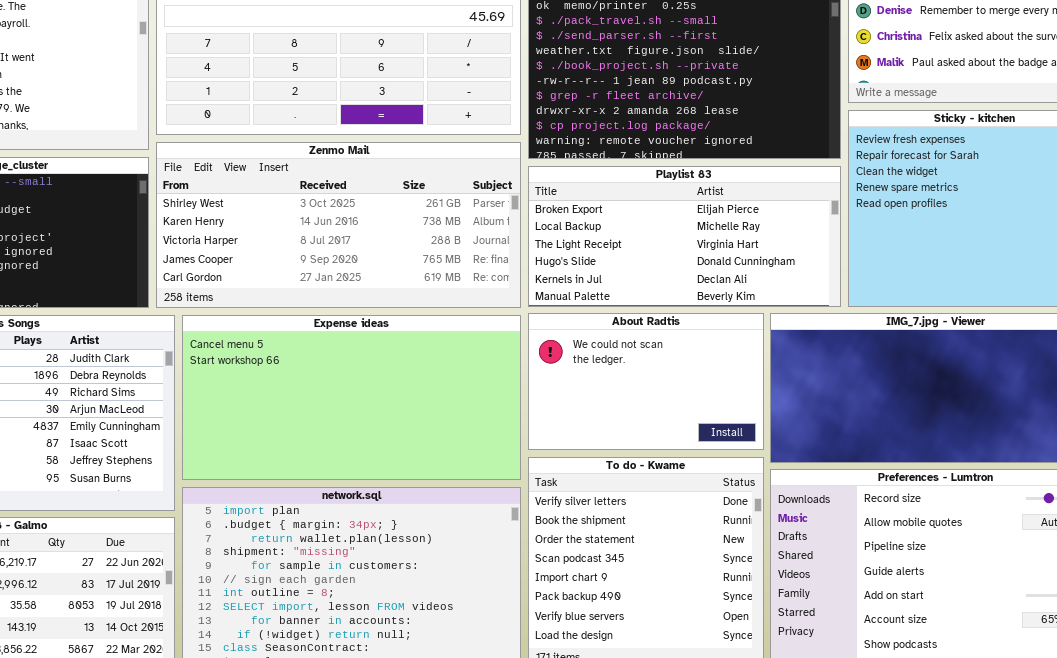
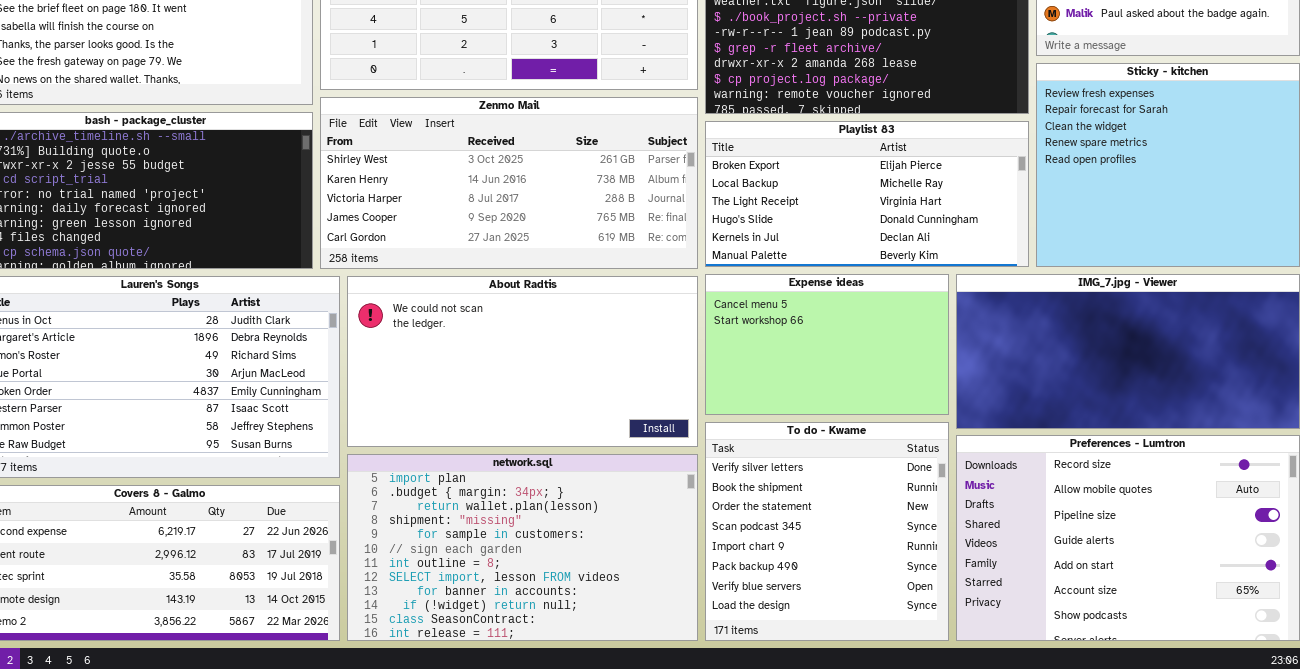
About Radtis: [528,313,764,450] -> [347,276,698,447], moved, resized
Expense ideas: [182,315,521,480] -> [705,274,949,415], moved, resized

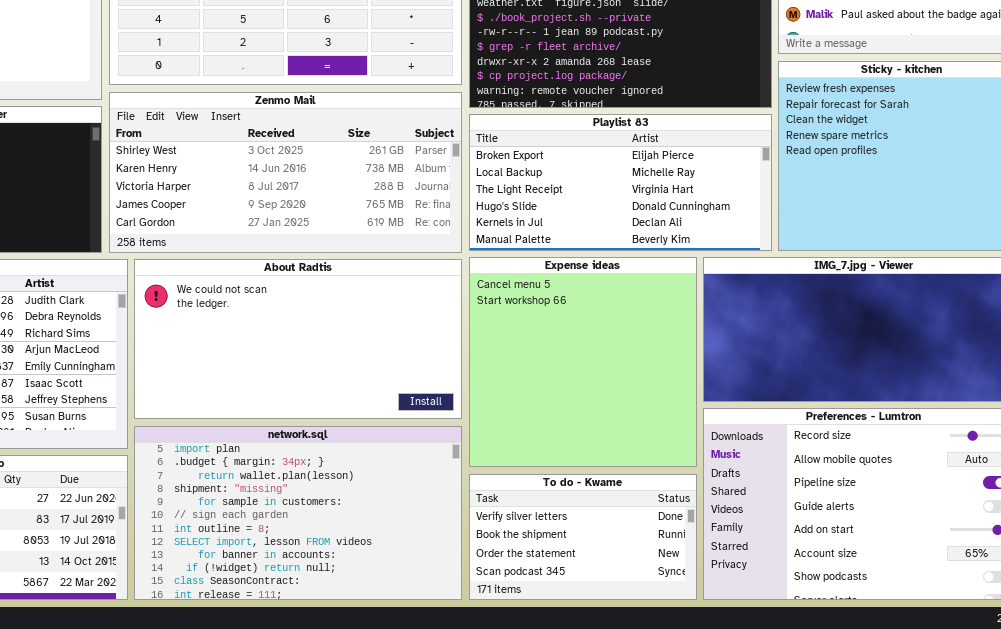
Expense ideas: [705,274,949,415] -> [469,257,697,467], resized
To do - Kwame: [705,422,949,641] -> [469,474,697,600], resized

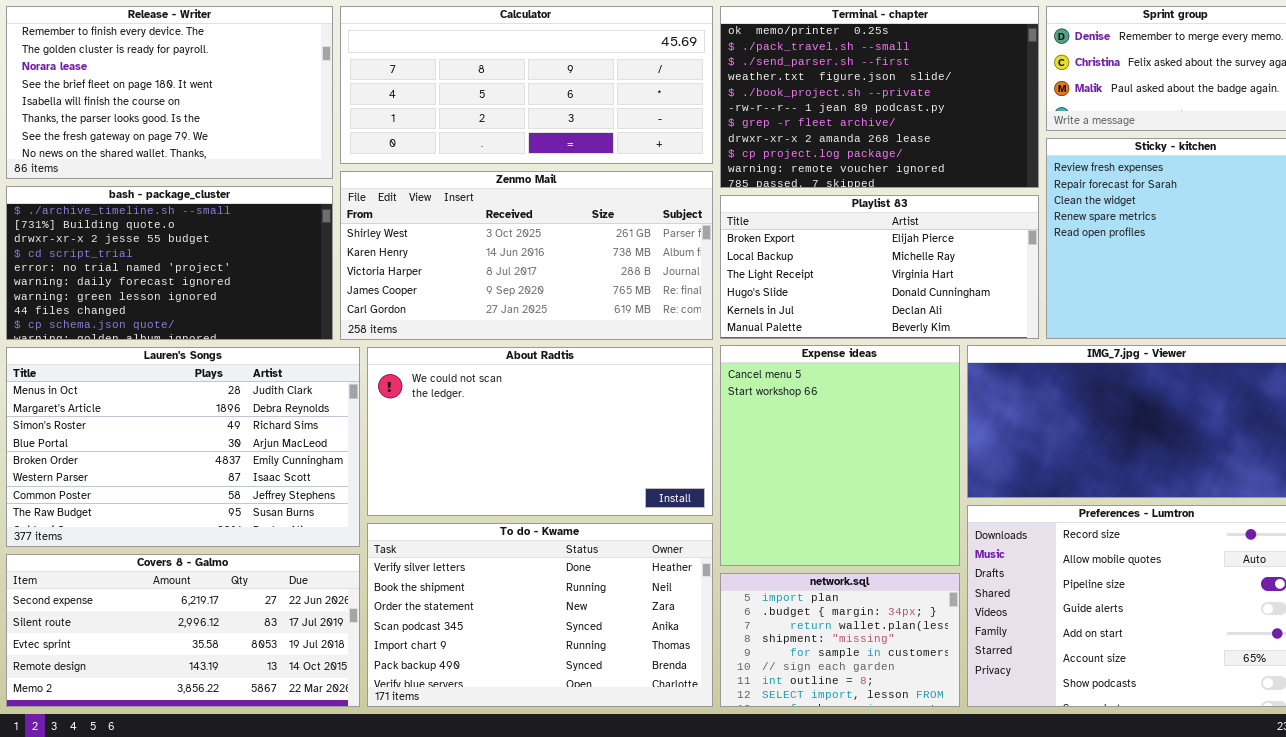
network.sql: [134,426,462,600] -> [720,573,960,707], moved, resized
To do - Kwame: [469,474,697,600] -> [367,523,713,707], moved, resized

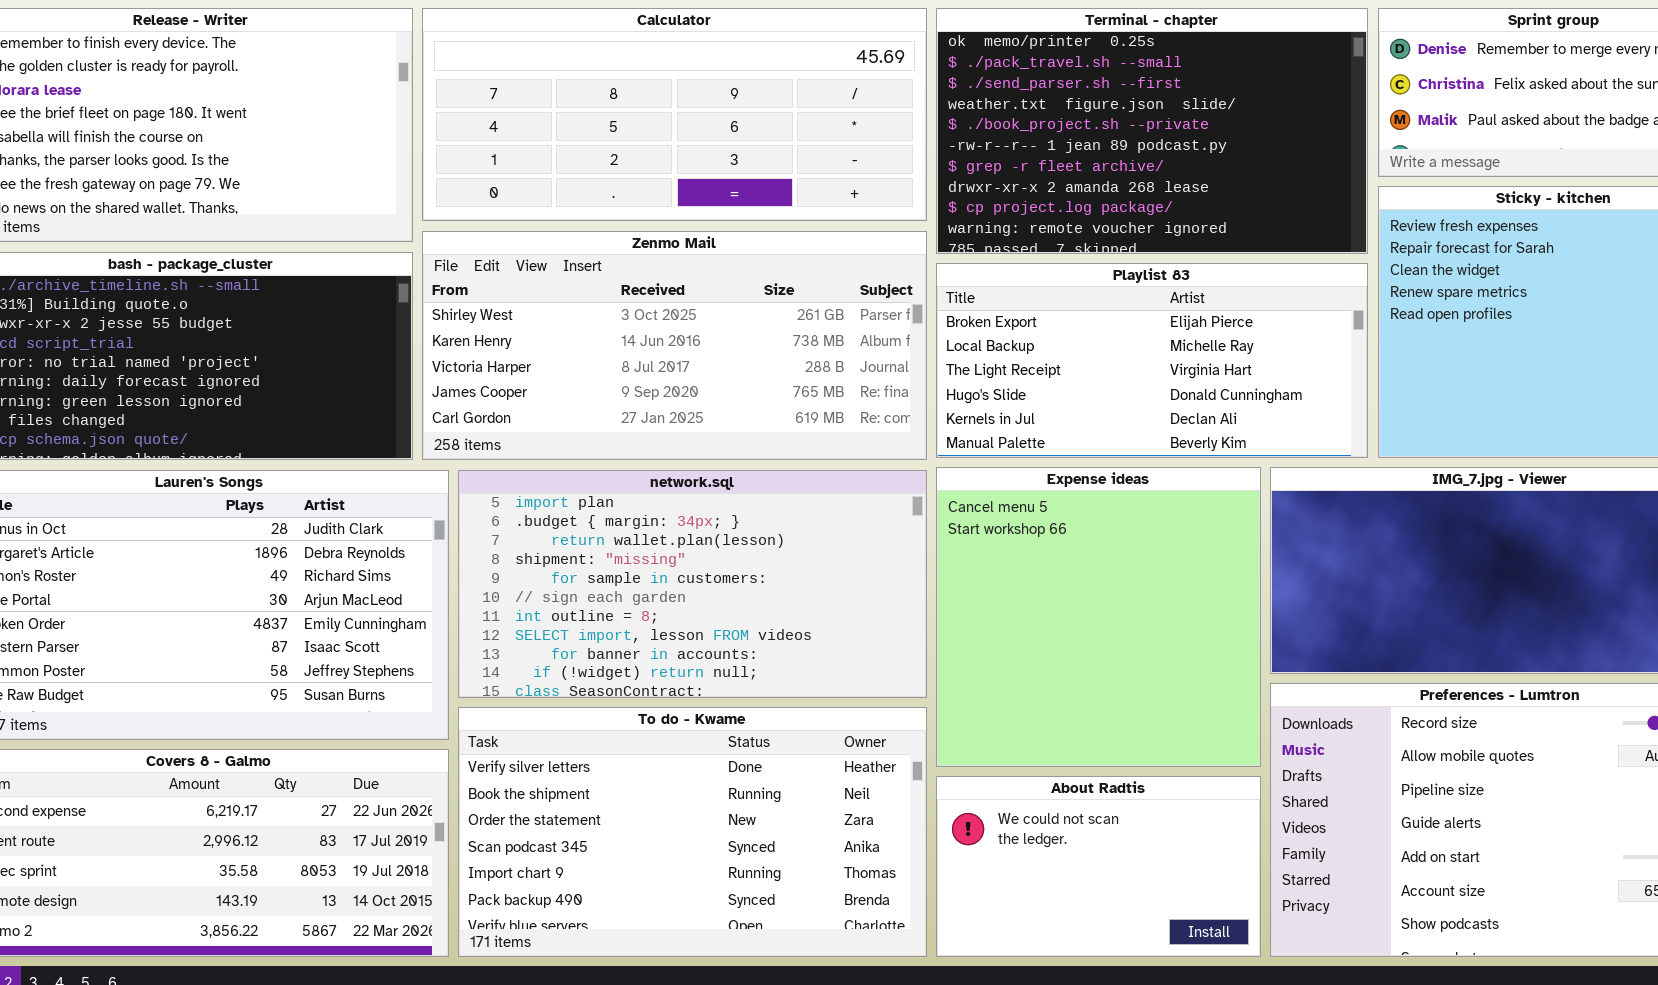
About Radtis: [367,347,713,516] -> [936,776,1261,957], moved, resized
network.sql: [720,573,960,707] -> [458,470,927,698], moved, resized

